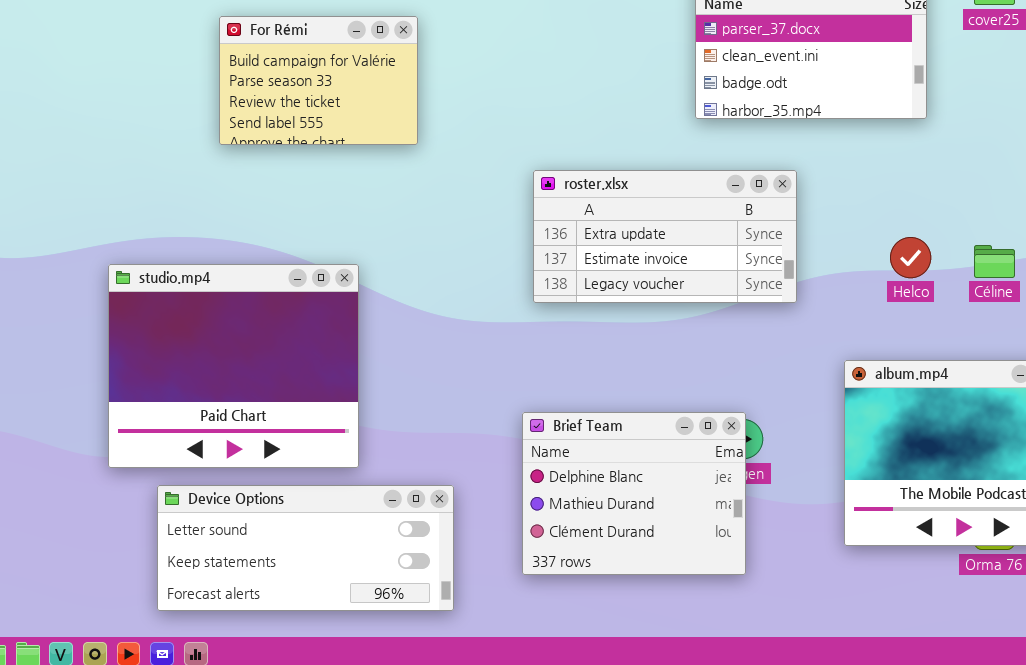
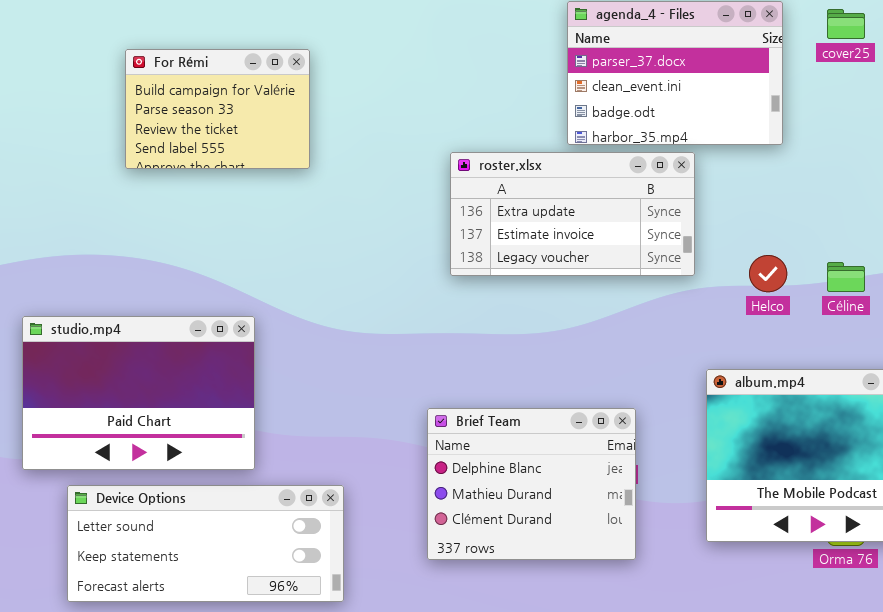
roster.xlsx: [533,170,797,303] -> [450,152,695,276], moved
studio.mp4: [108,264,359,468] -> [22,316,255,470], resized
Brief Team: [522,412,746,575] -> [427,408,636,560], moved

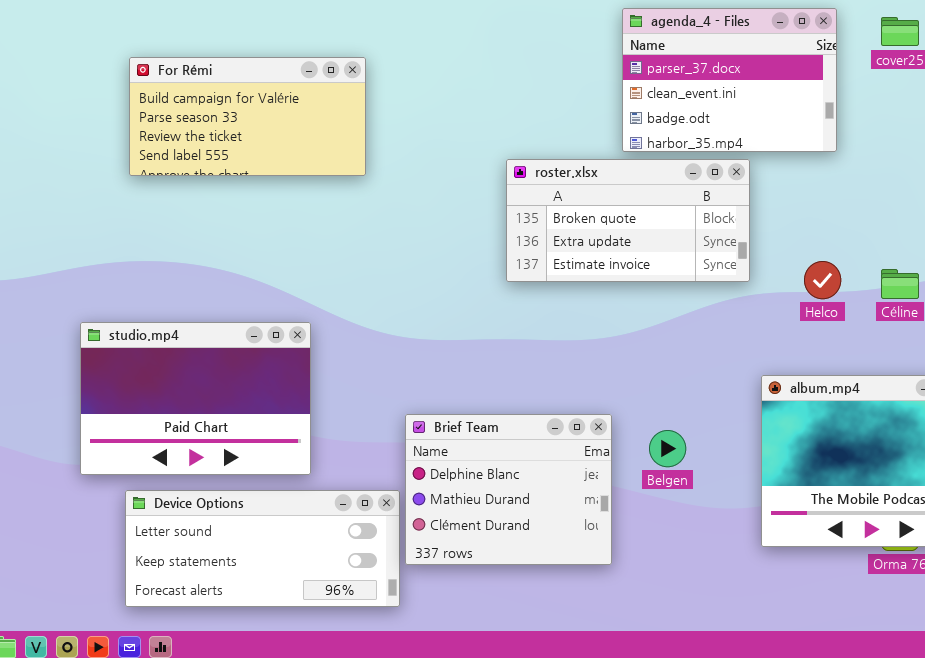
For Rémi: [125,49,310,169] -> [129,57,366,176], resized
roster.xlsx: [450,152,695,276] -> [506,159,750,282], scrolled up 1 row
Brief Team: [427,408,636,560] -> [405,414,612,565], moved

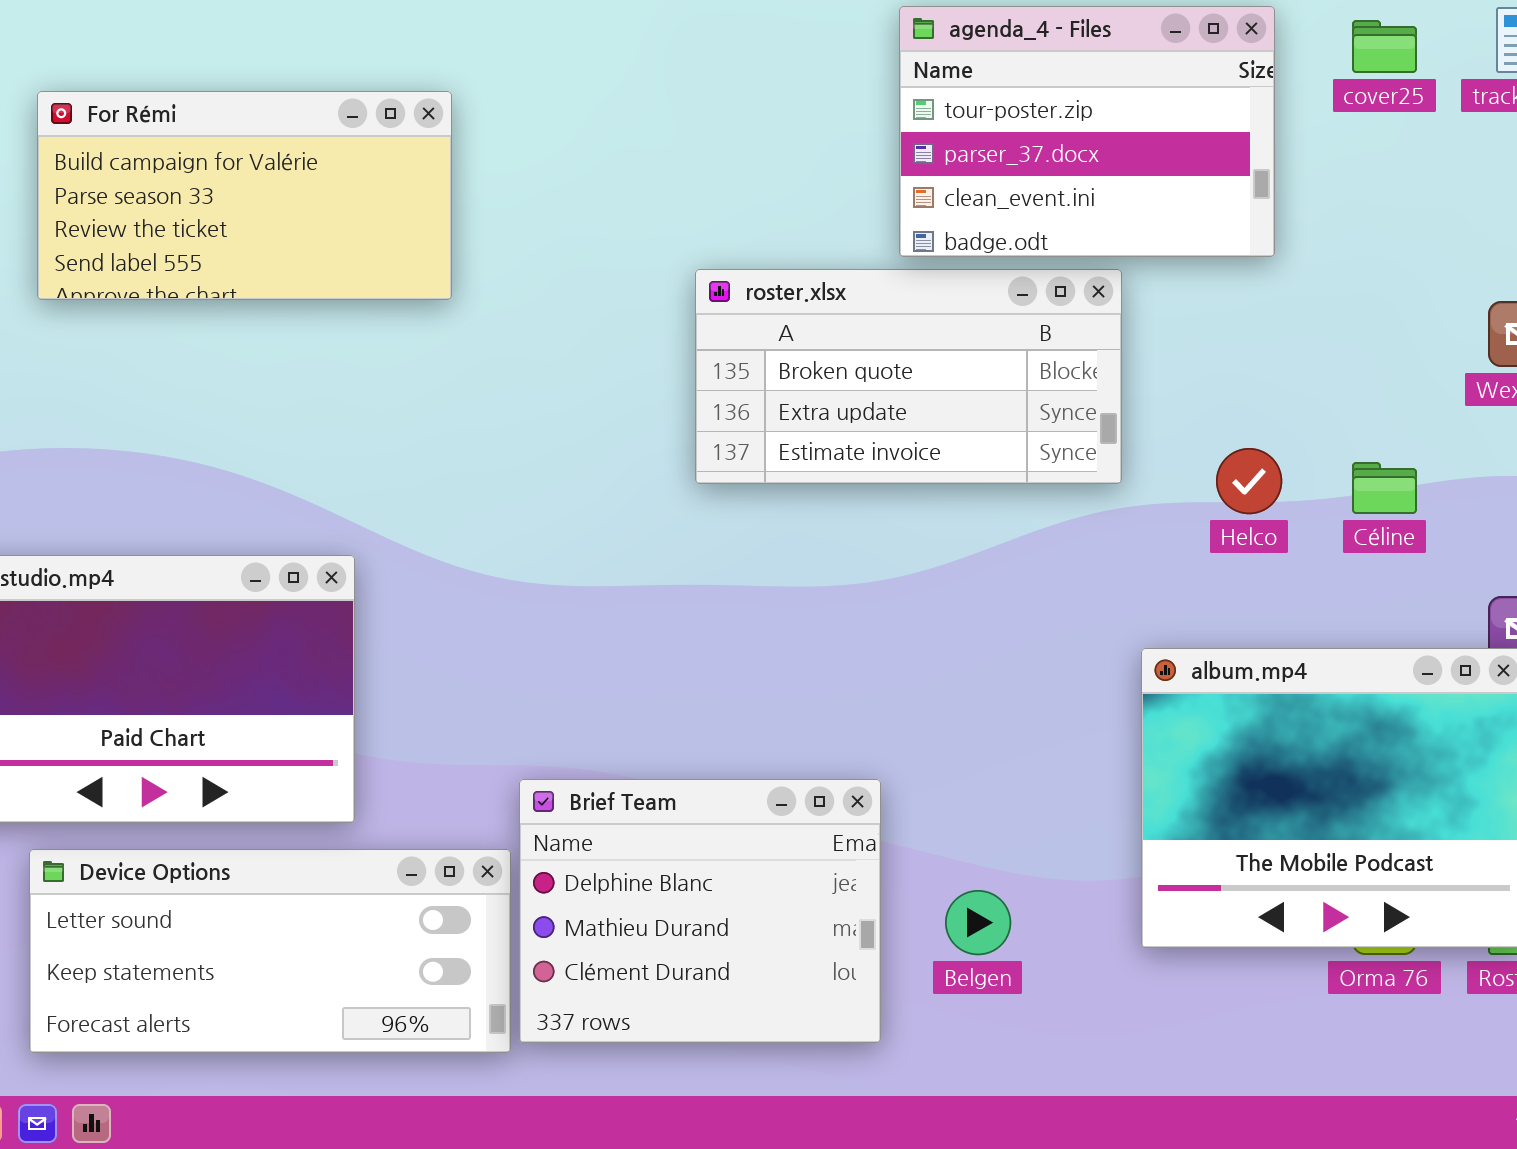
agenda_4 - Files: [622,8,837,152] -> [899,6,1275,257], scrolled up 1 row
Brief Team: [405,414,612,565] -> [519,779,881,1043], moved
Belgen: [649,430,686,467] -> [945,890,1011,955], moved

